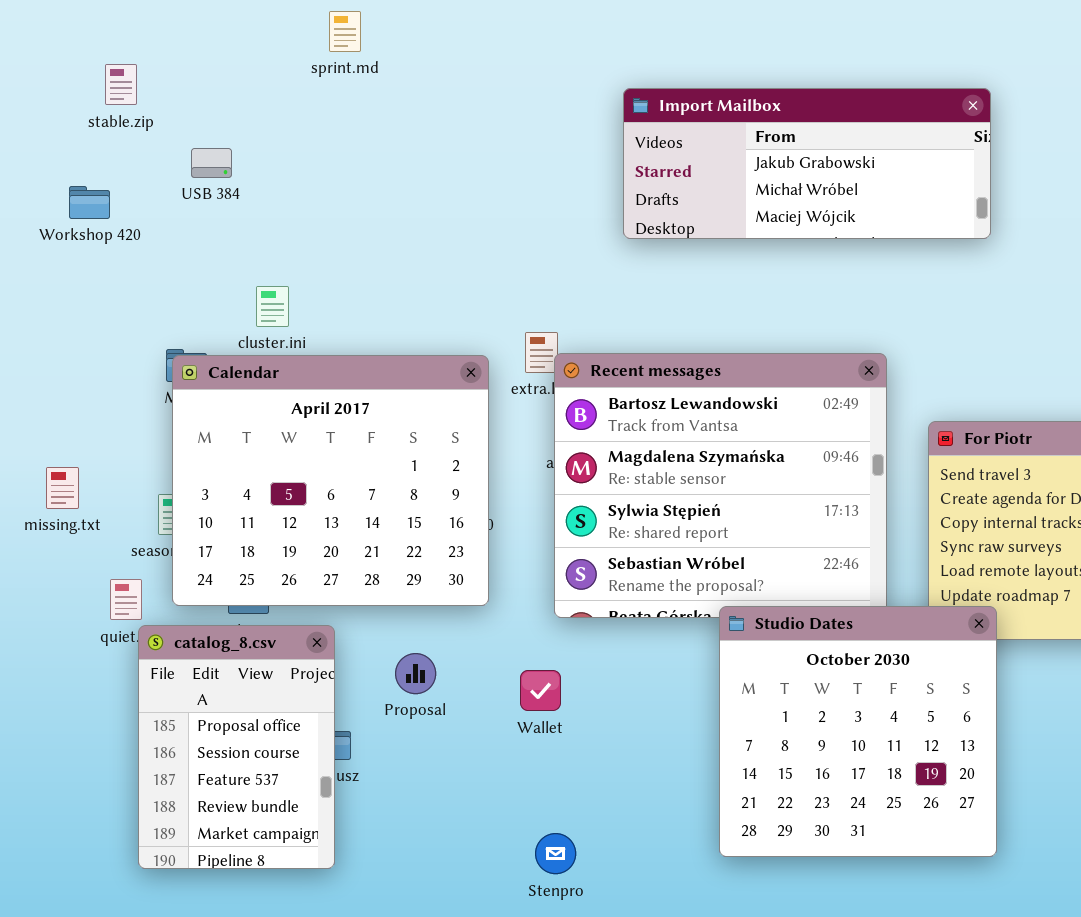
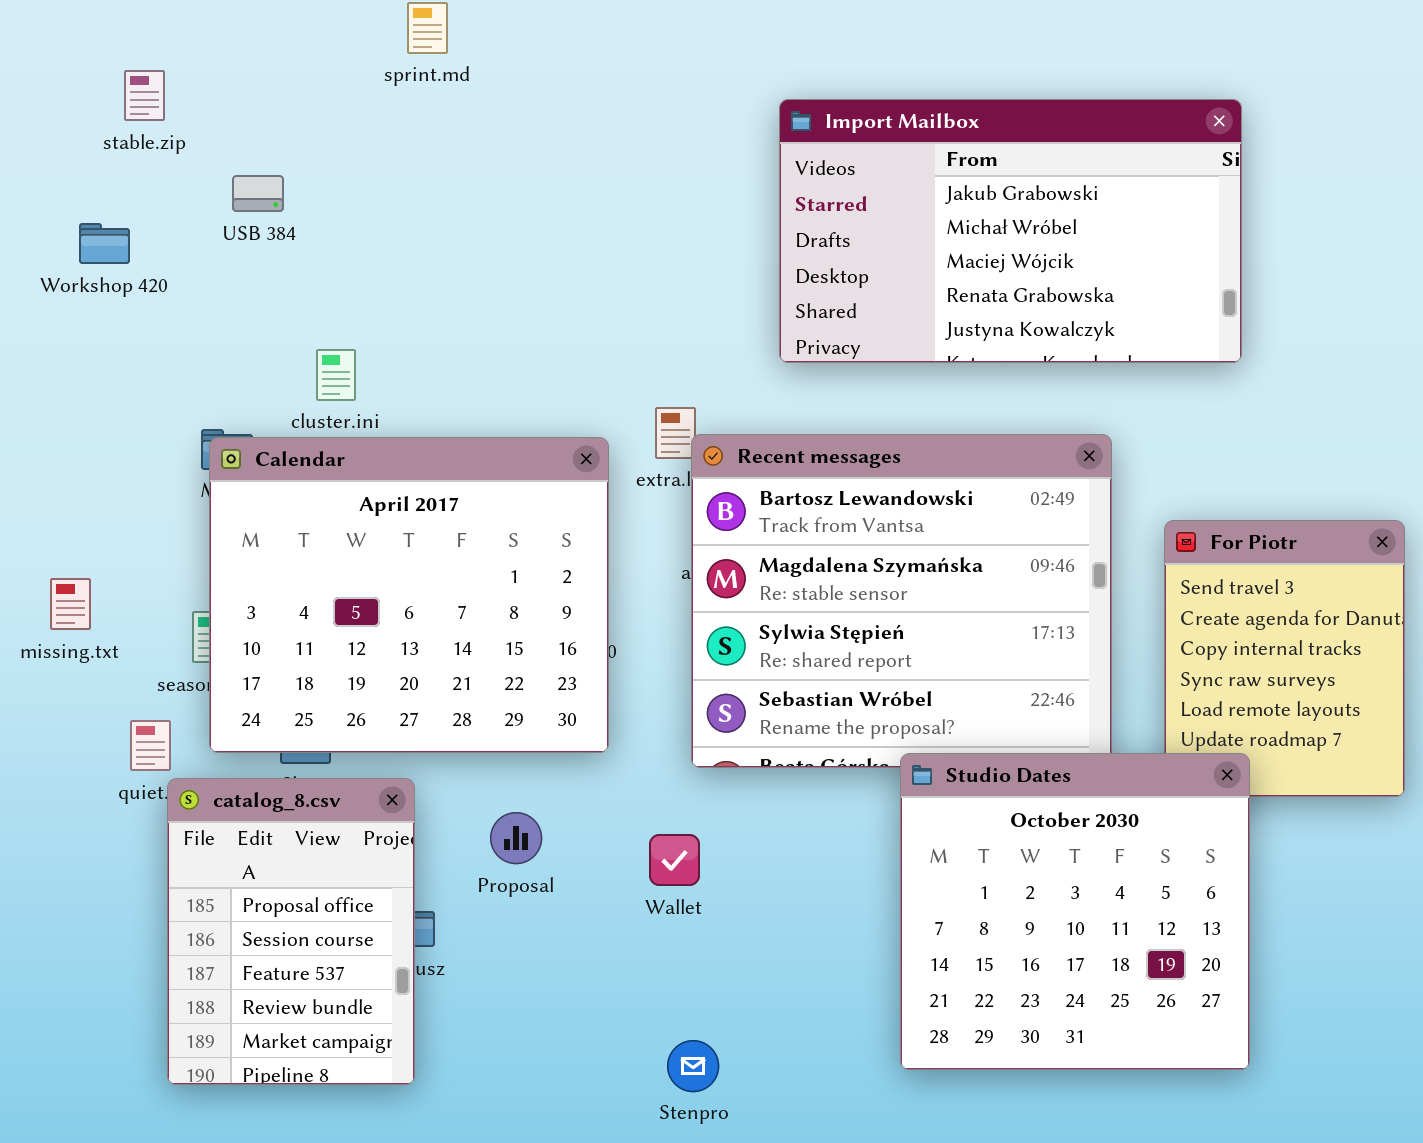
Import Mailbox: [623,88,991,239] -> [779,99,1242,363], resized

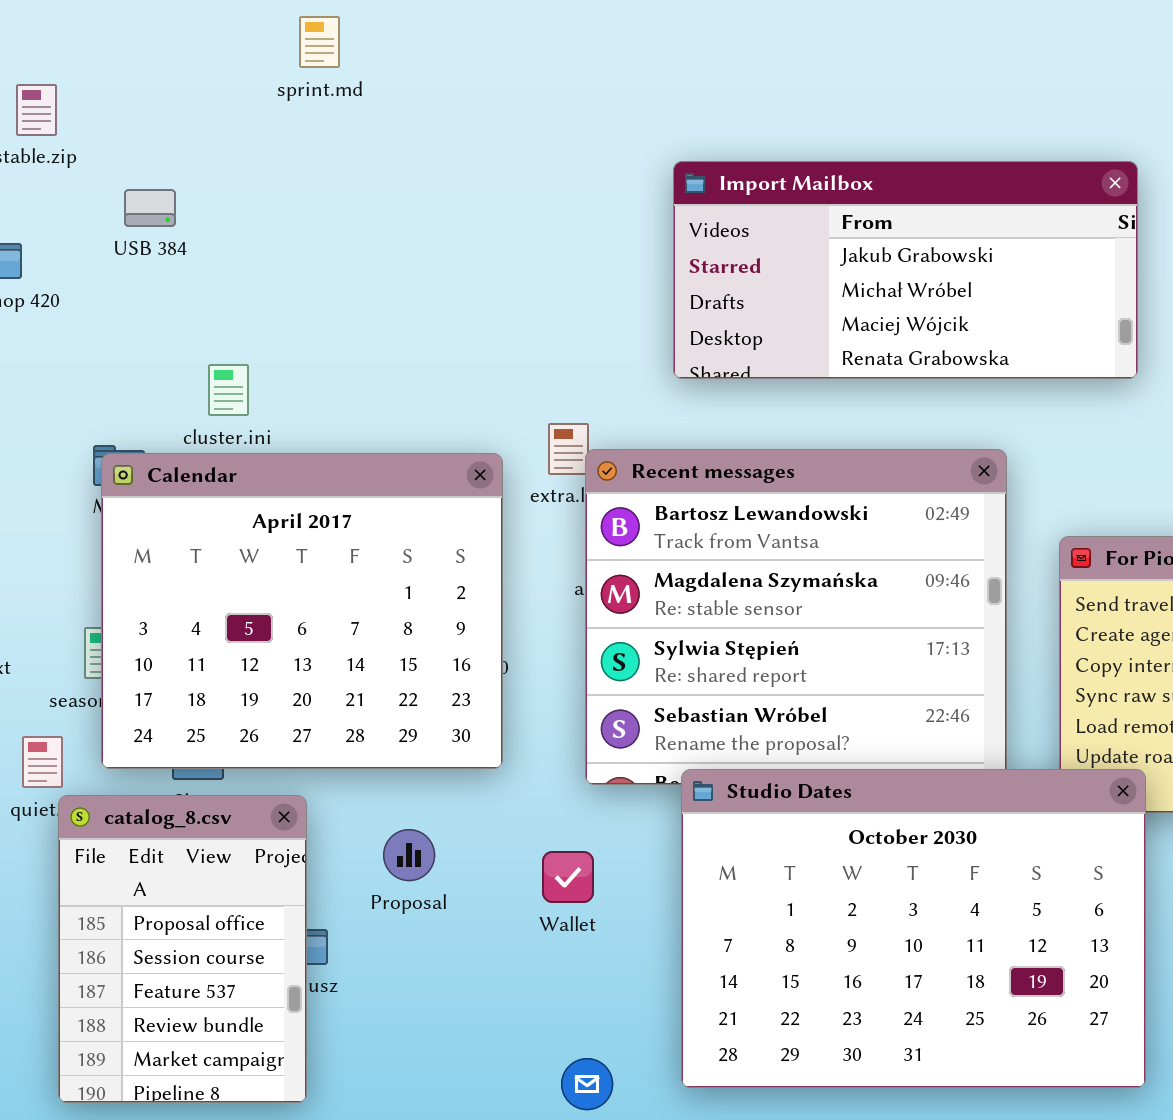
Import Mailbox: [779,99,1242,363] -> [673,161,1138,379], resized
Studio Dates: [900,753,1250,1070] -> [681,769,1146,1088], resized

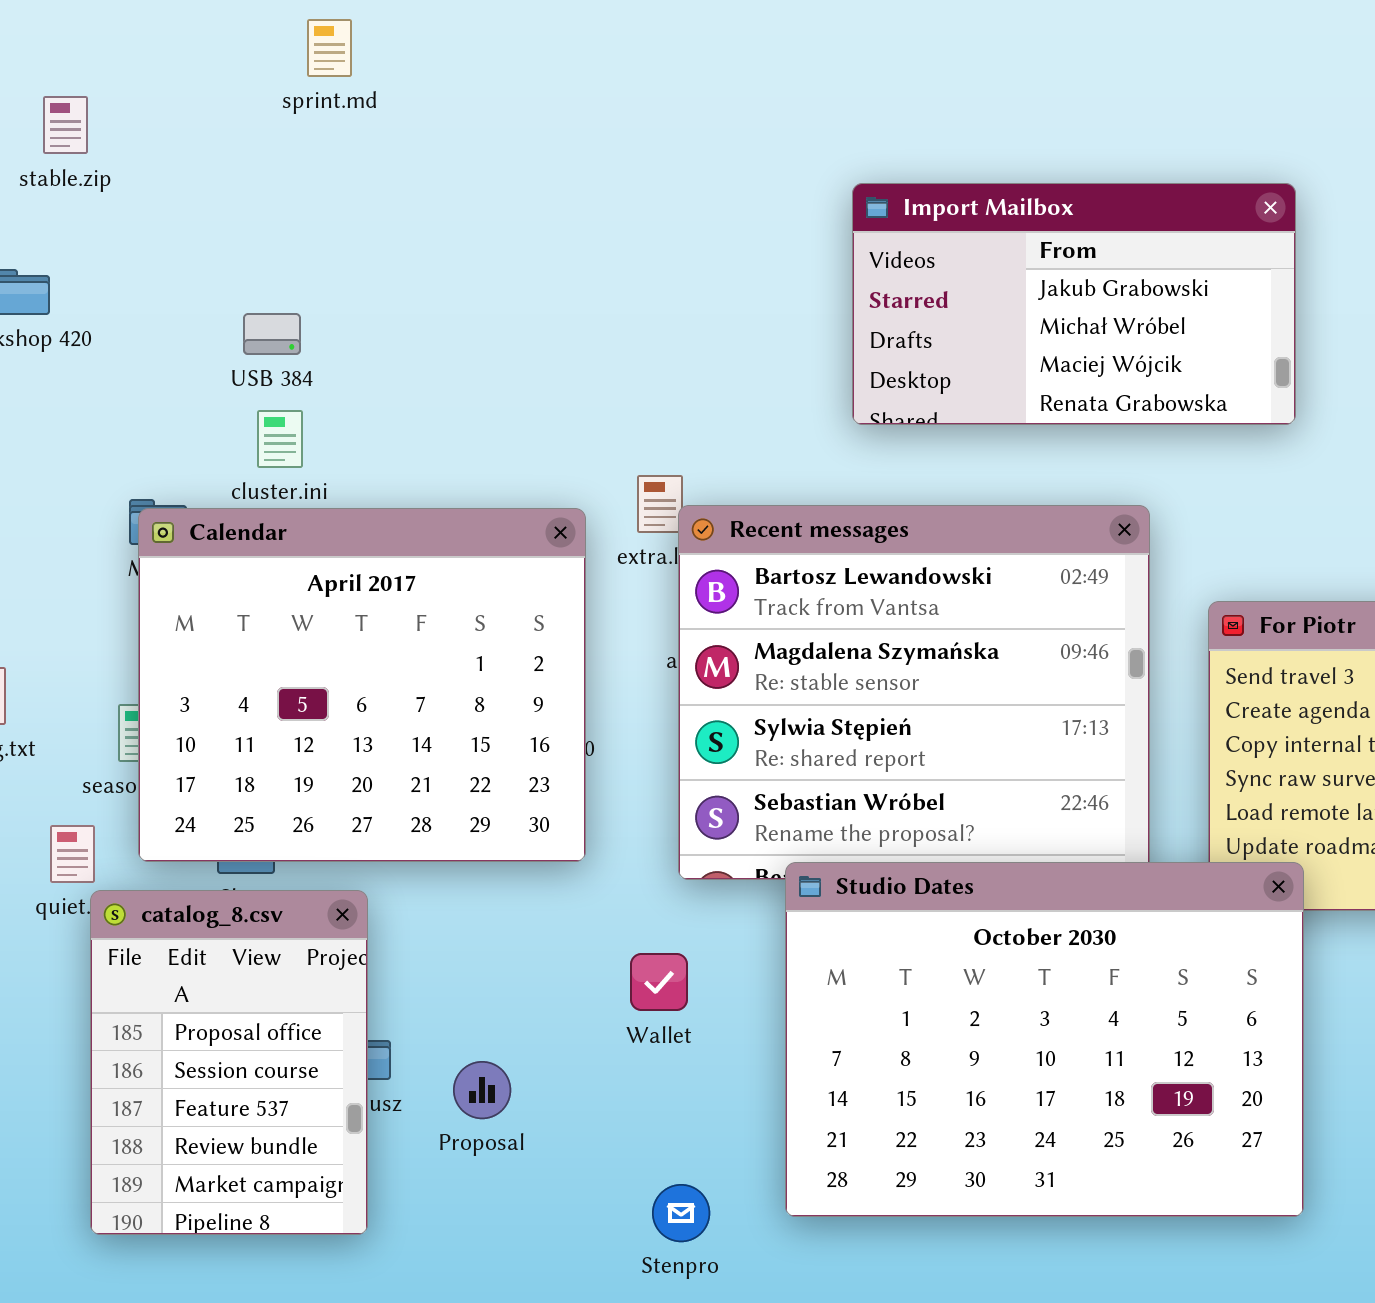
sprint.md: [299,16,340,68] -> [307,19,352,77], moved
Import Mailbox: [673,161,1138,379] -> [852,183,1296,425], resized
USB 384: [124,189,176,227] -> [243,313,301,355], moved
Proposal: [383,829,435,881] -> [453,1061,511,1119], moved

